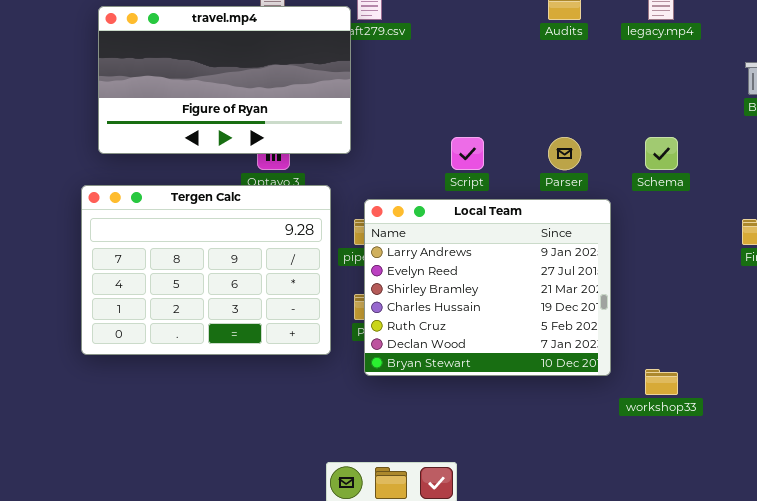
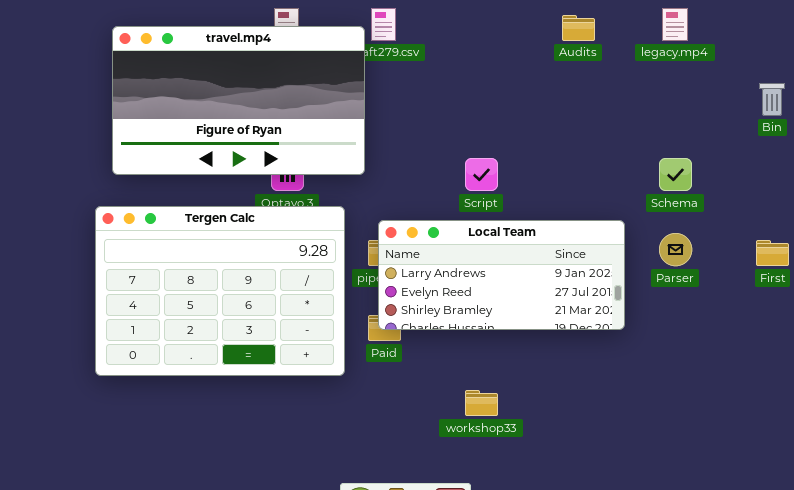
Parser: [548,137,581,170] -> [659,233,692,266], moved
Local Team: [364,199,611,376] -> [378,220,625,330], resized
workshop33: [645,369,678,395] -> [465,390,498,416], moved

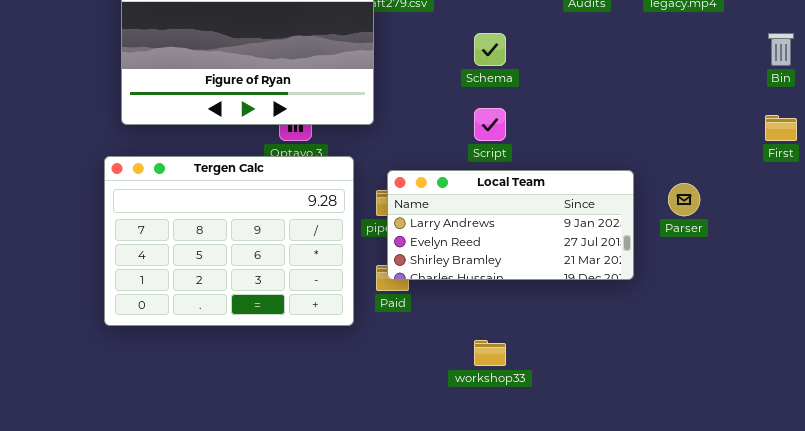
Schema: [659,158,692,191] -> [474,33,506,66], moved
First: [756,240,789,266] -> [765,115,797,141], moved

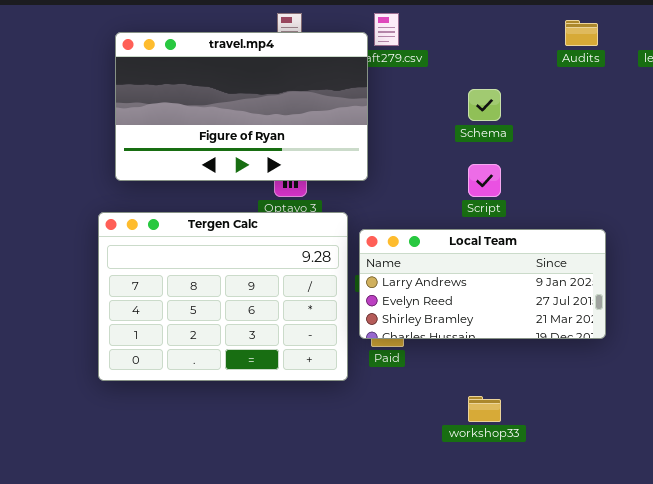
Local Team: [387,170,634,280] -> [359,229,606,339], moved

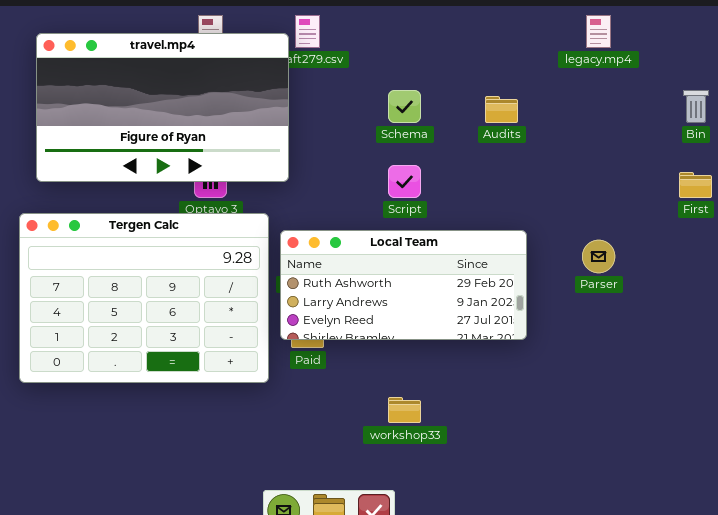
Audits: [565,20,598,46] -> [485,96,518,123], moved
Local Team: [359,229,606,339] -> [280,230,527,340], scrolled up 1 row

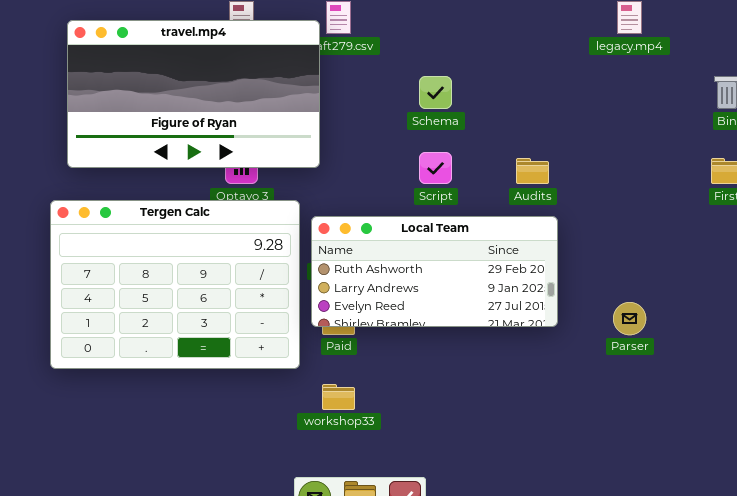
Audits: [485,96,518,123] -> [516,158,549,184], moved
Parser: [582,240,615,273] -> [613,302,646,335], moved
workshop33: [388,397,421,423] -> [322,384,355,410], moved

